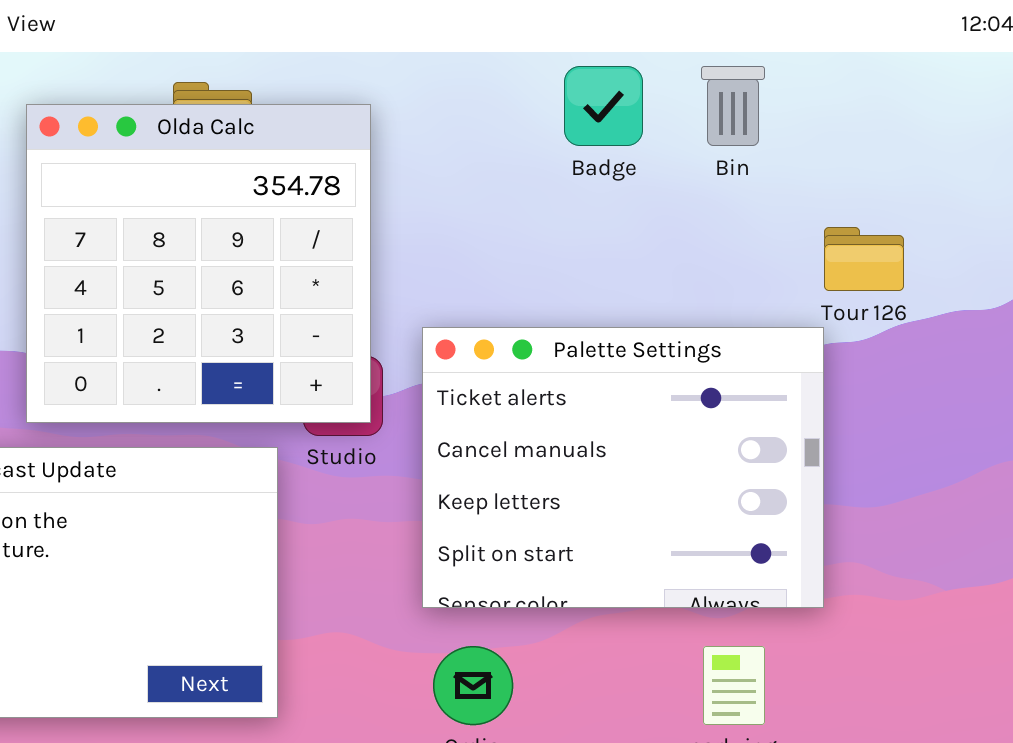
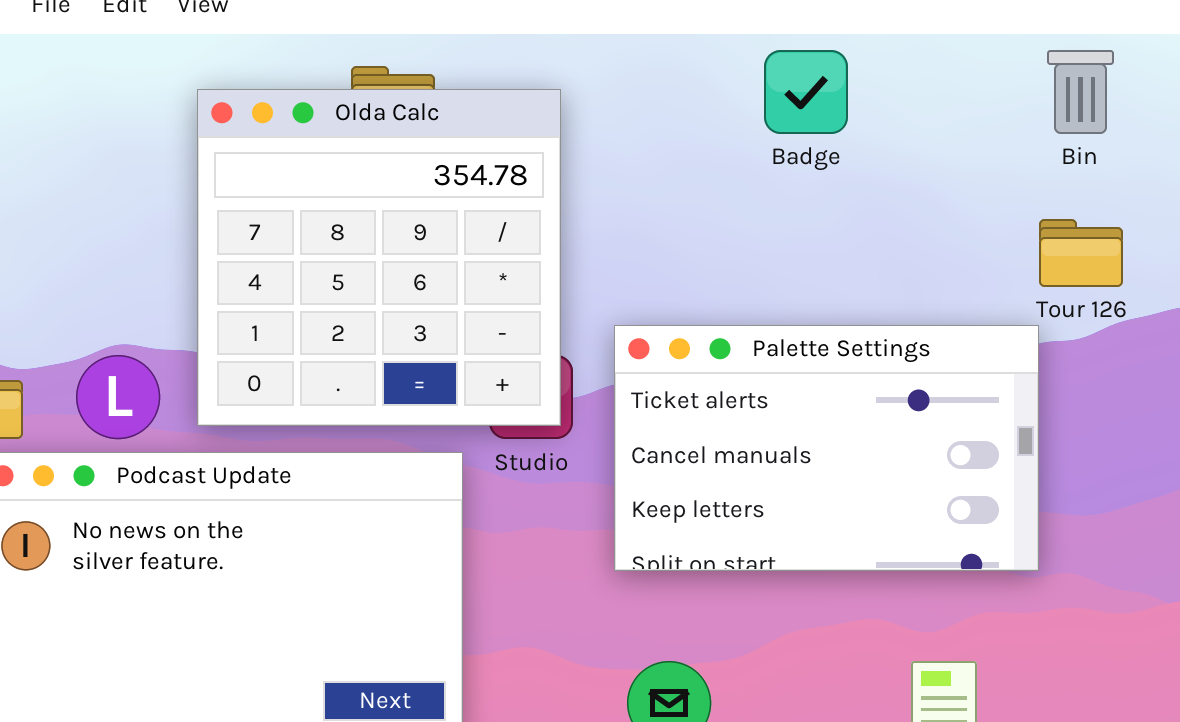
Bin: [701,66,765,146] -> [1047,50,1114,134], moved
Palette Settings: [422,327,824,608] -> [614,325,1039,571], resized

